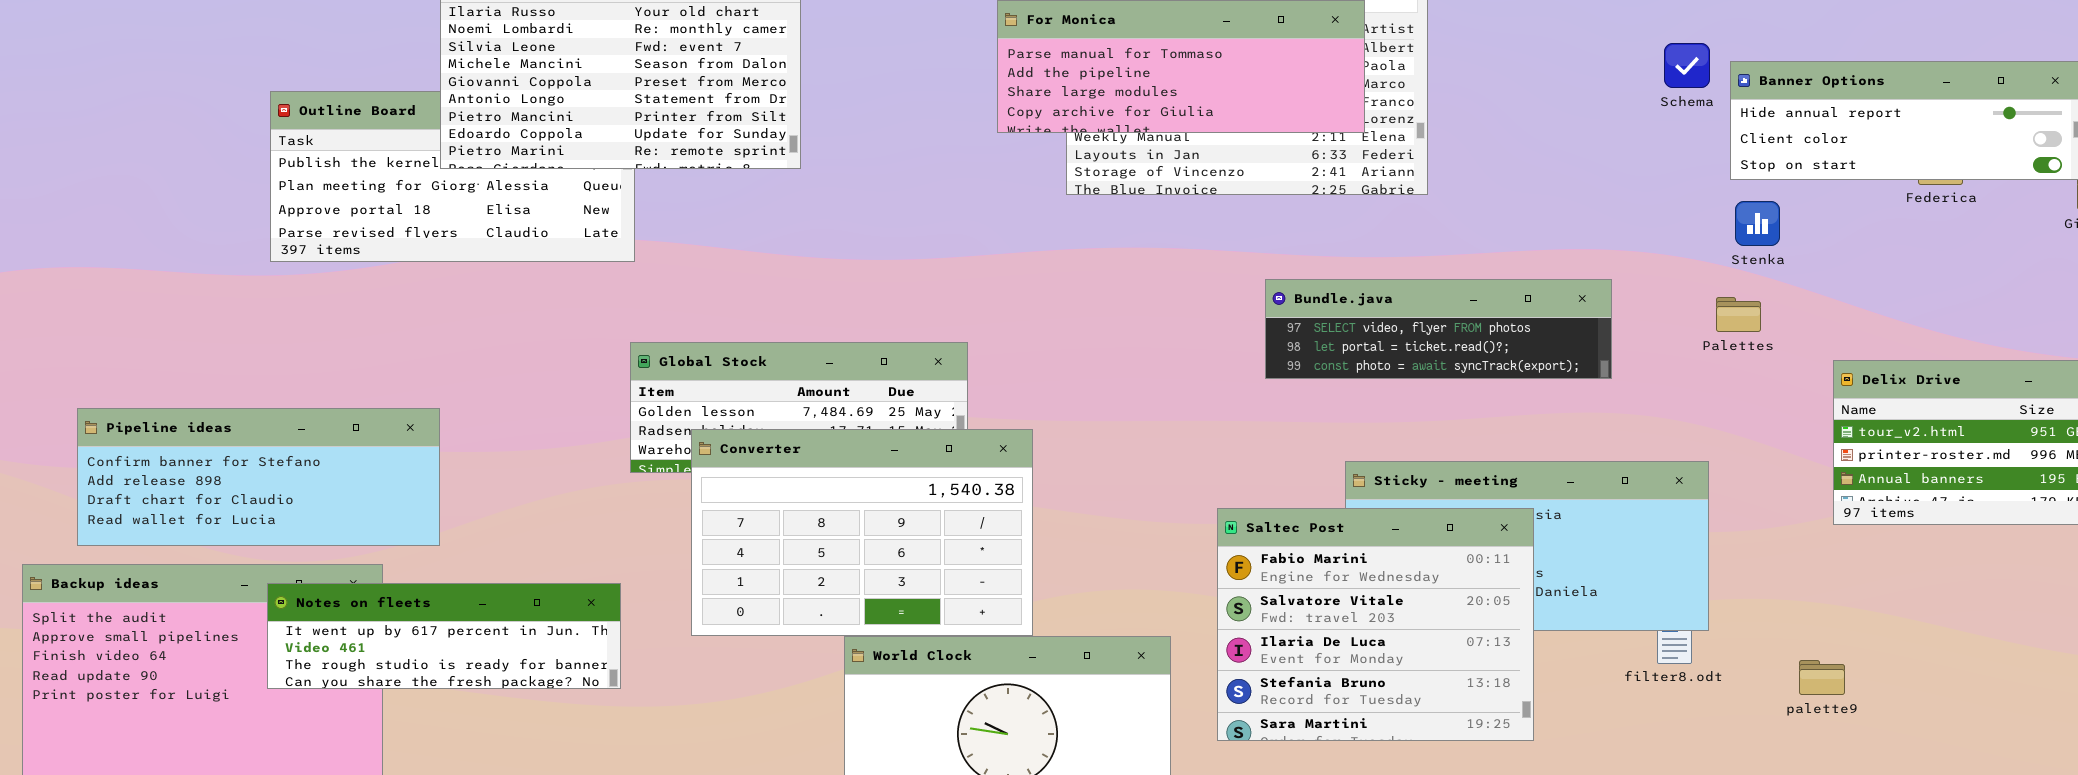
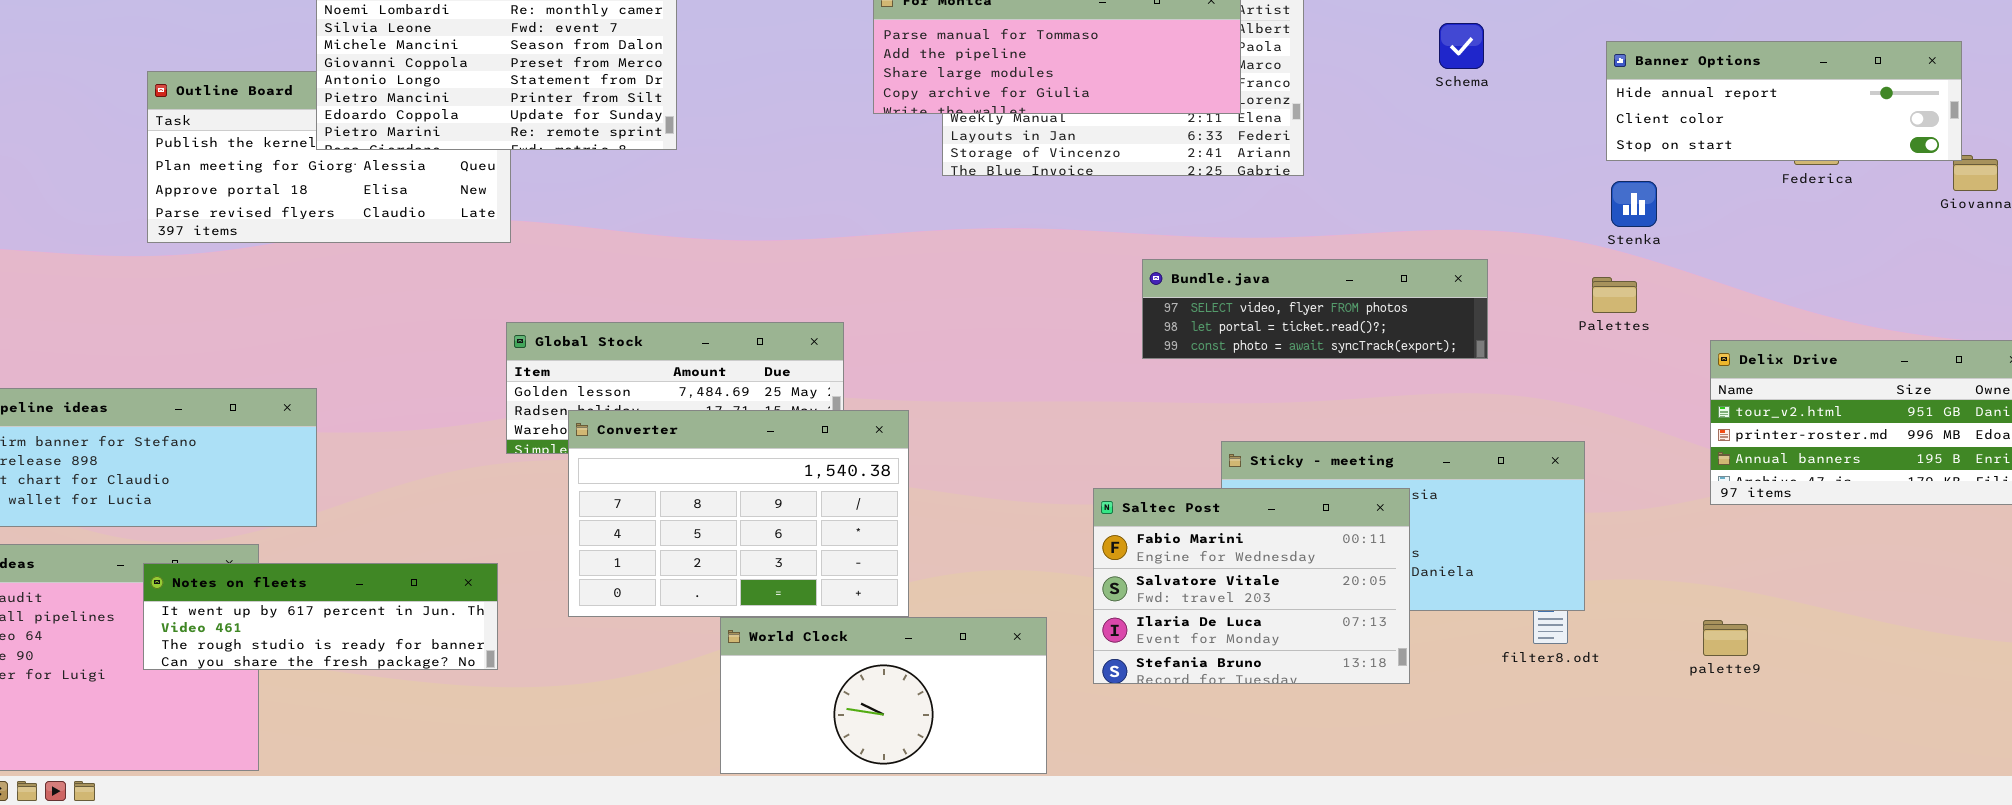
Schema: [1664,43,1710,88] -> [1439,23,1484,69], moved
Saltec Post: [1217,508,1534,741] -> [1093,488,1410,684], resized
palette9: [1799,660,1845,695] -> [1703,620,1748,656], moved

